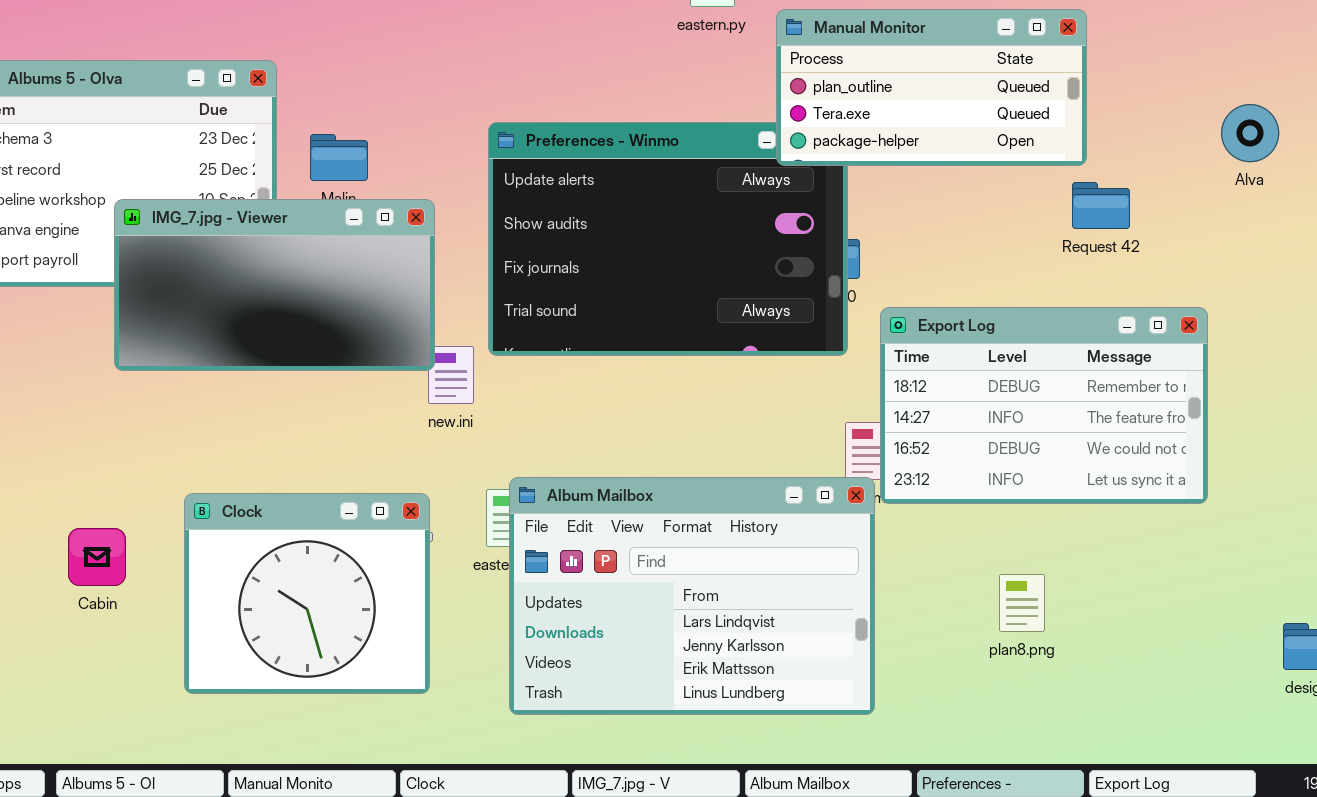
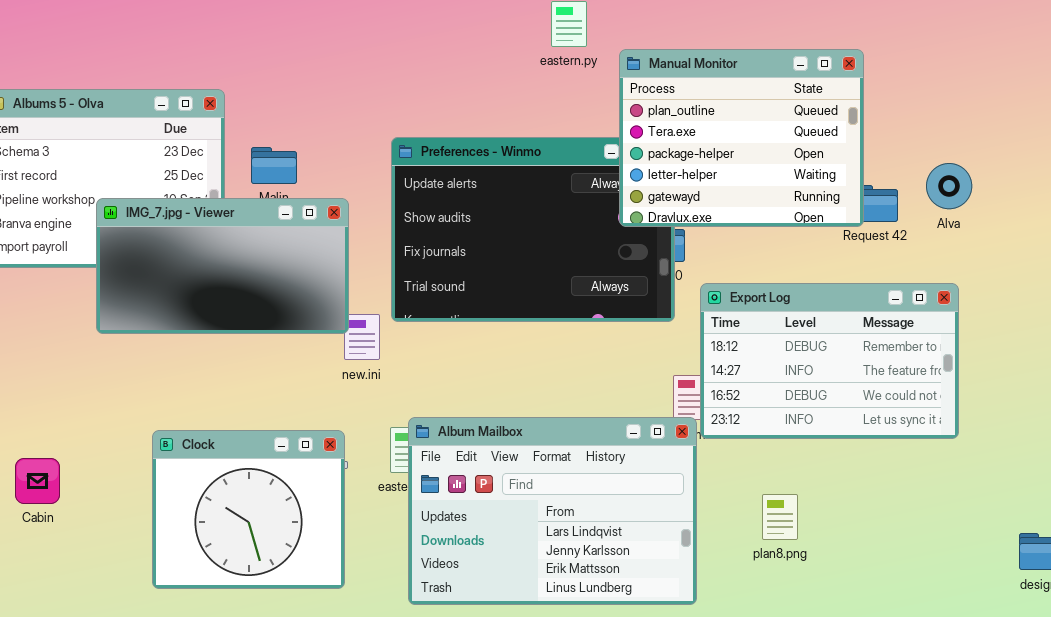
Manual Monitor: [776,9,1087,166] -> [619,49,864,227], resized
Alva: [1221,104,1279,162] -> [926,163,972,209], moved
Cabin: [68,528,126,586] -> [15,458,60,504], moved
plan8.png: [999,574,1045,632] -> [762,494,798,540], moved

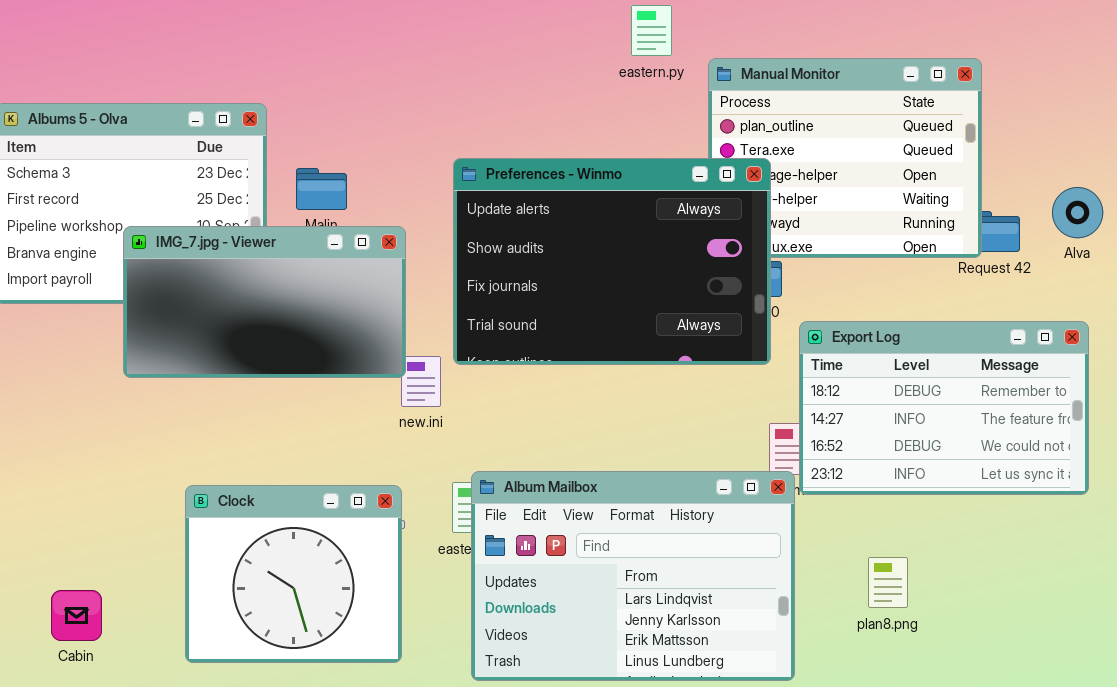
Preferences - Winmo: [391,137,675,322] -> [453,158,771,365], raised
Cabin: [15,458,60,504] -> [51,590,102,641], moved

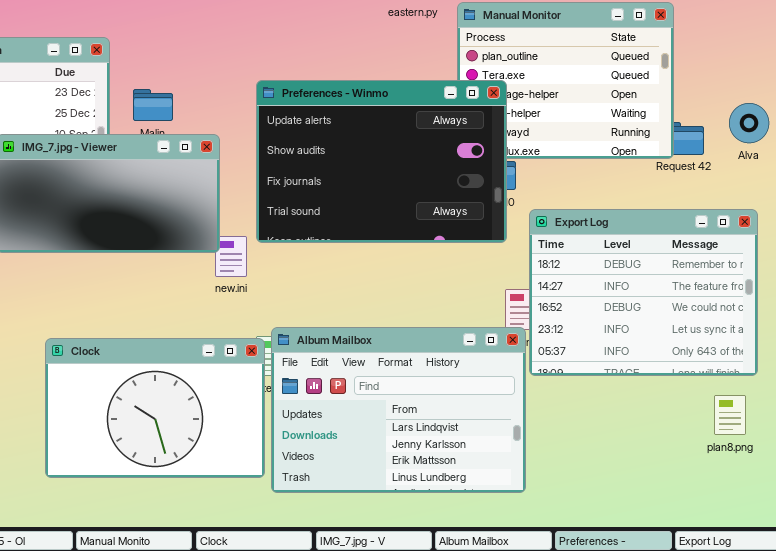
Export Log: [799,321,1089,495] -> [529,209,758,376], resized
Clock: [185,485,402,663] -> [45,338,265,478], resized
plan8.png: [868,557,908,608] -> [714,395,746,435], moved

